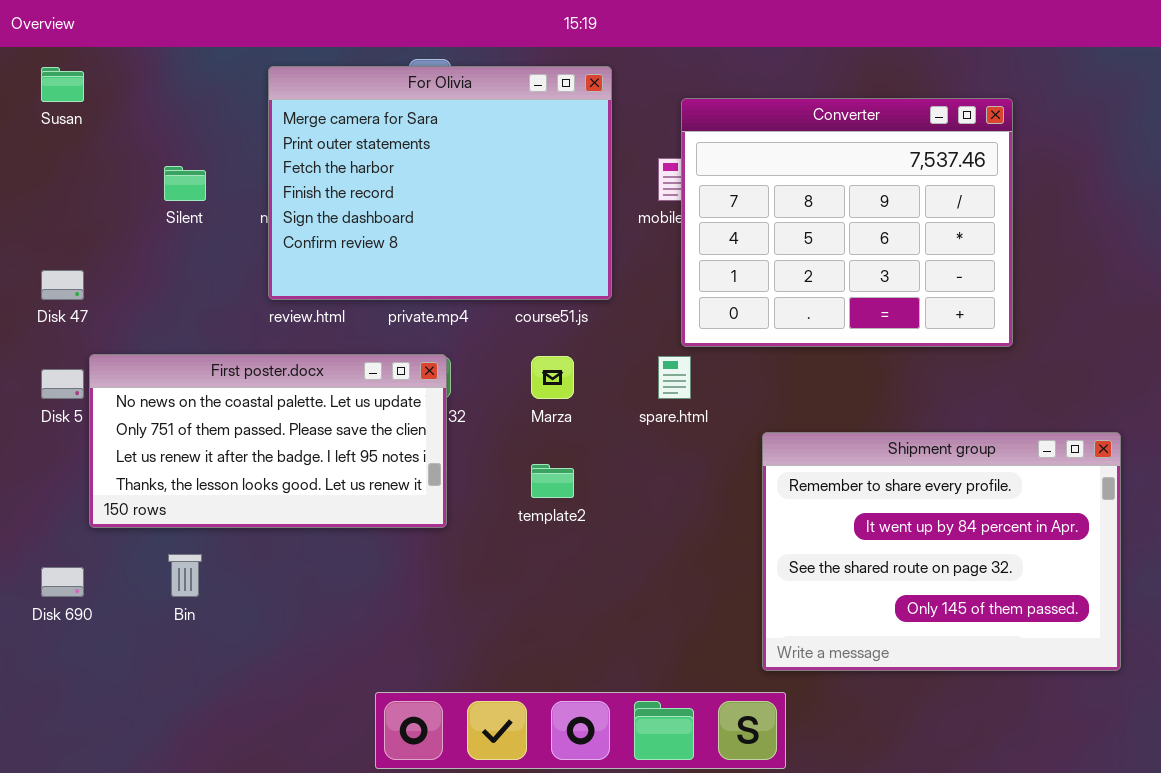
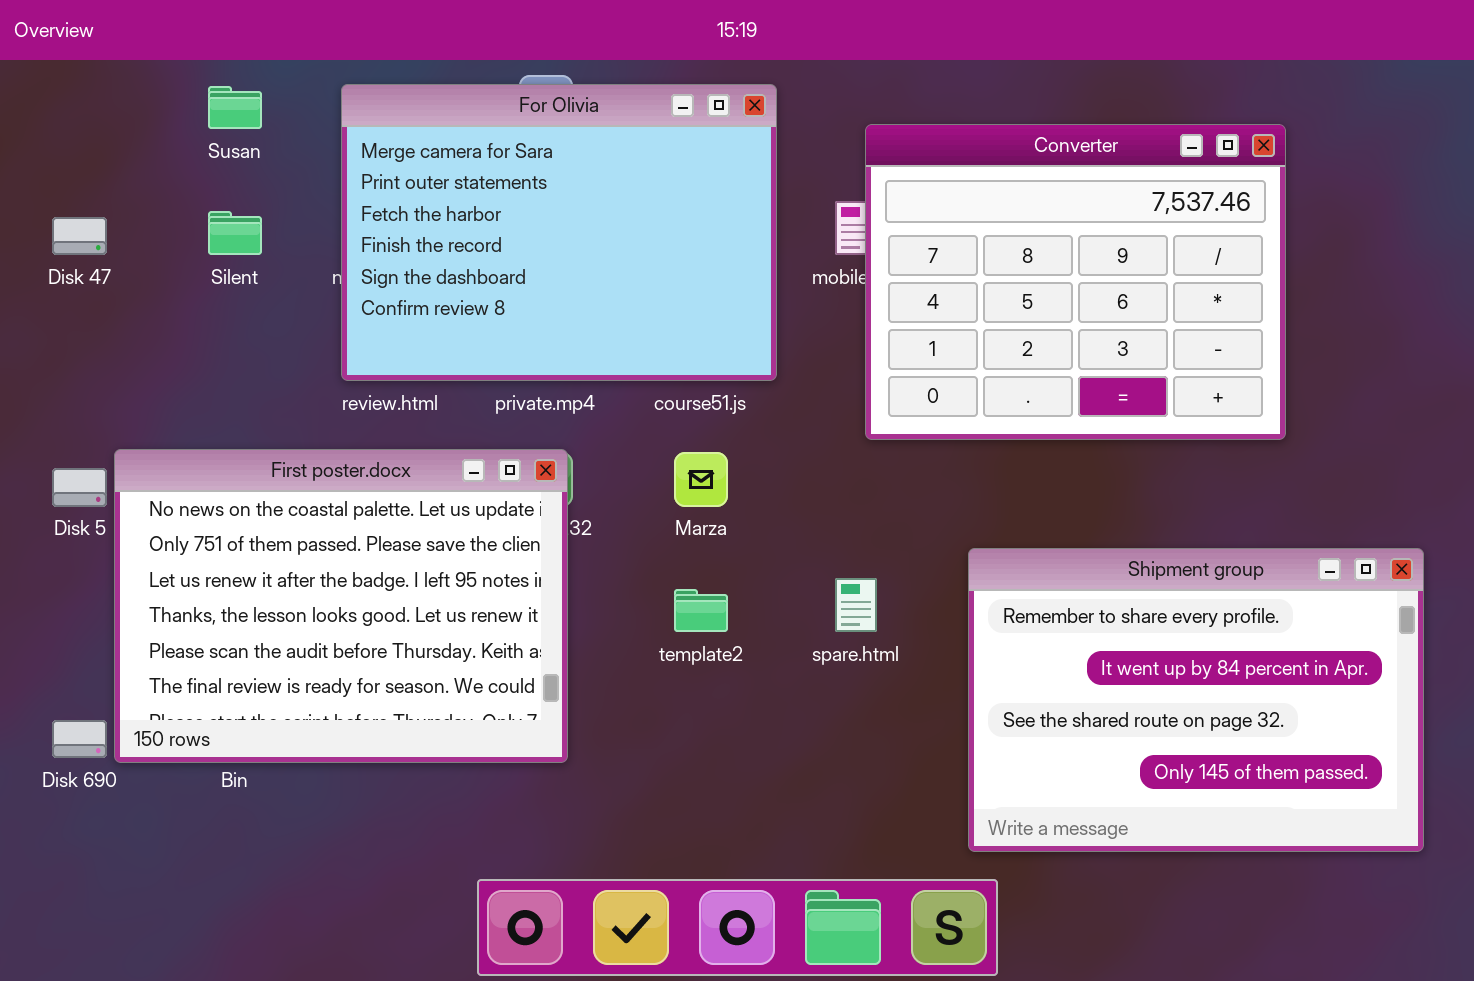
Susan: [41,67,84,102] -> [208,86,262,129], moved
Disk 47: [41,270,84,300] -> [52,217,107,255], moved
First poster.docx: [89,354,447,528] -> [114,449,568,763], resized
spare.html: [658,356,691,399] -> [835,578,877,632], moved

